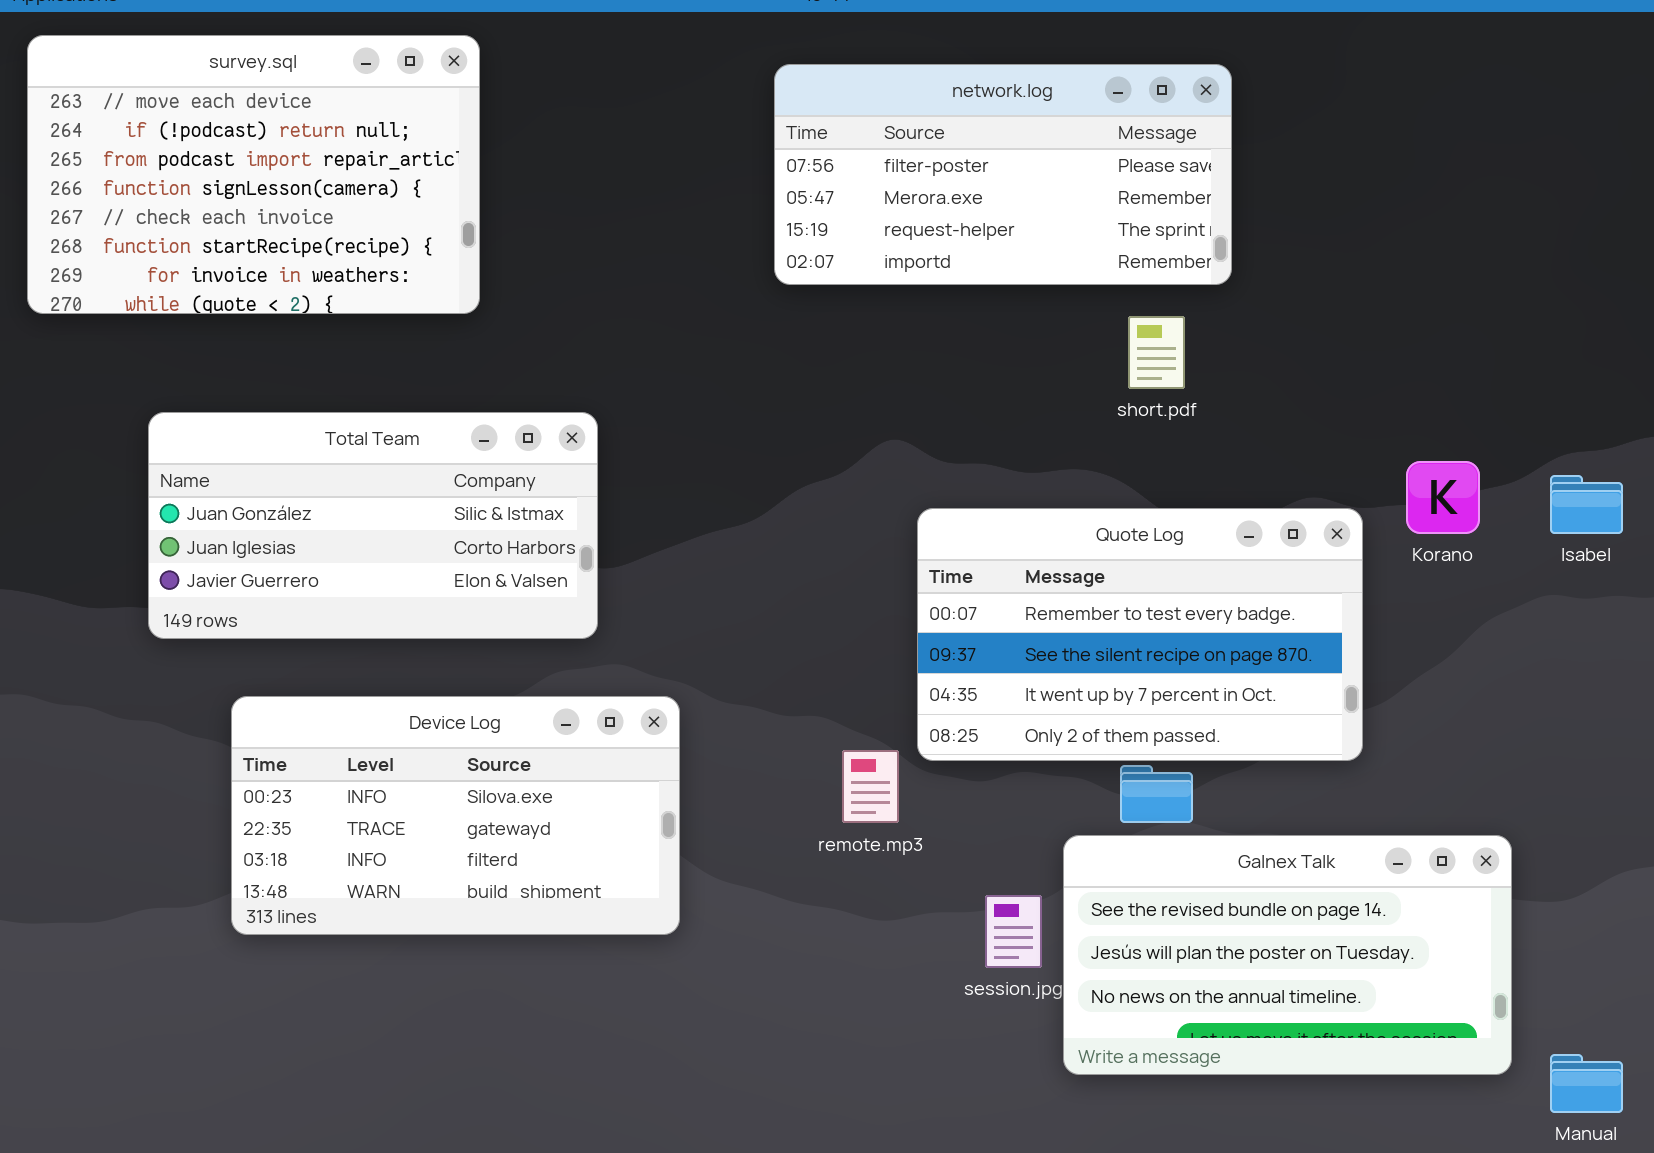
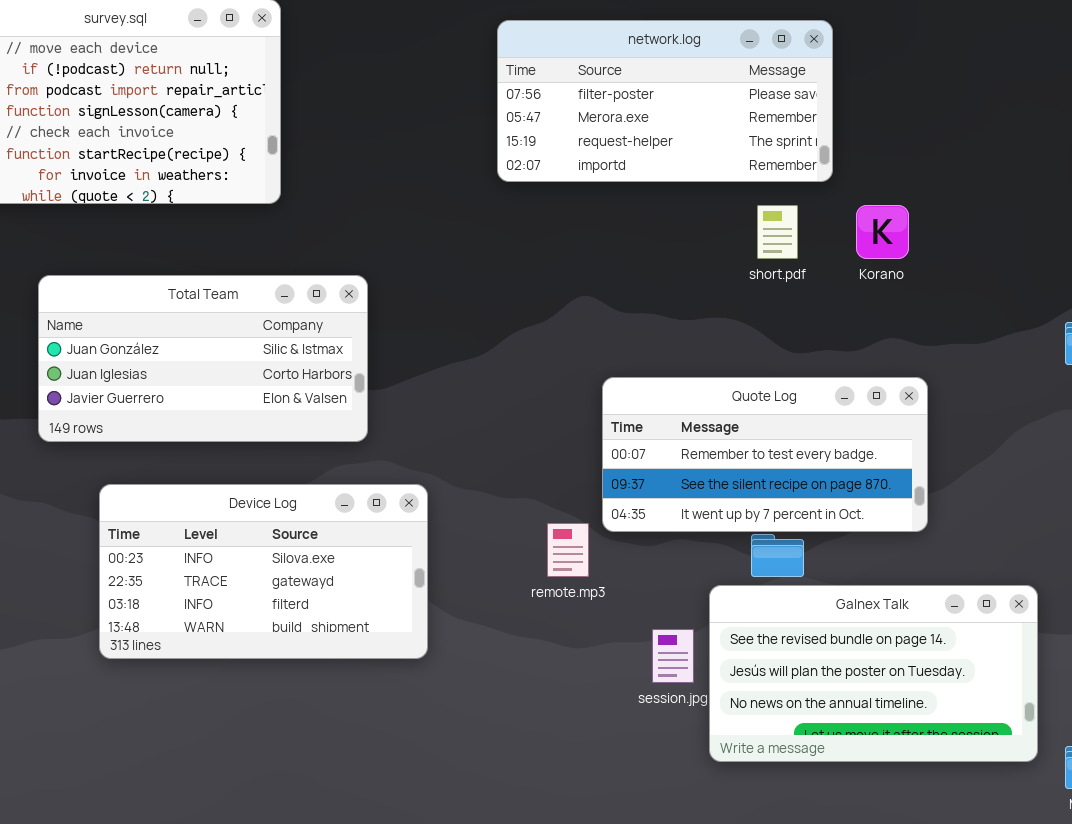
Korano: [1406,461,1480,534] -> [856,205,909,259], moved
Quote Log: [917,508,1363,761] -> [602,377,928,532], resized

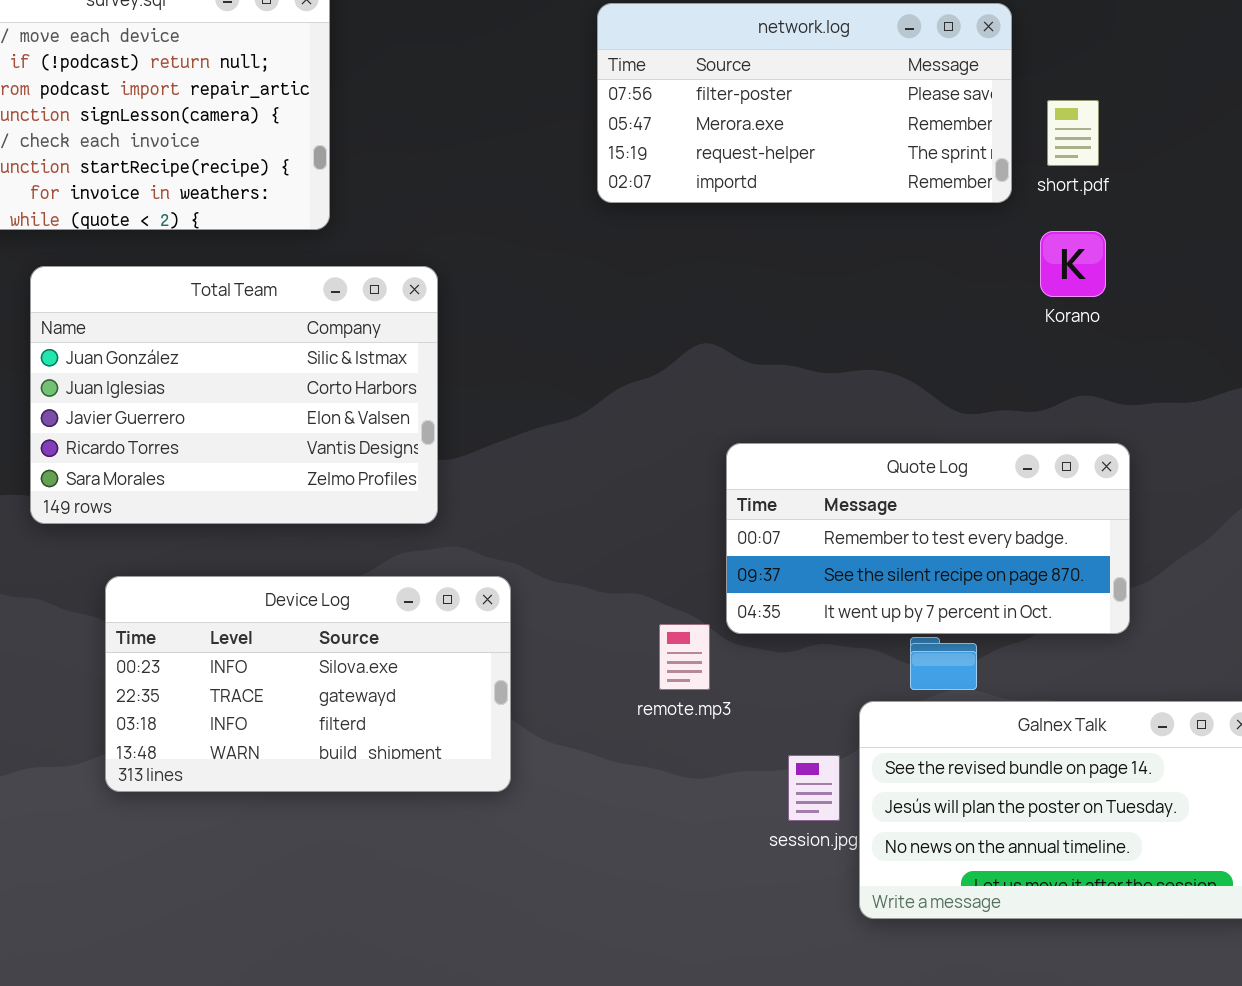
short.pdf: [757,205,798,259] -> [1047,100,1099,166], moved
Total Team: [38,275,368,442] -> [30,266,438,524], resized

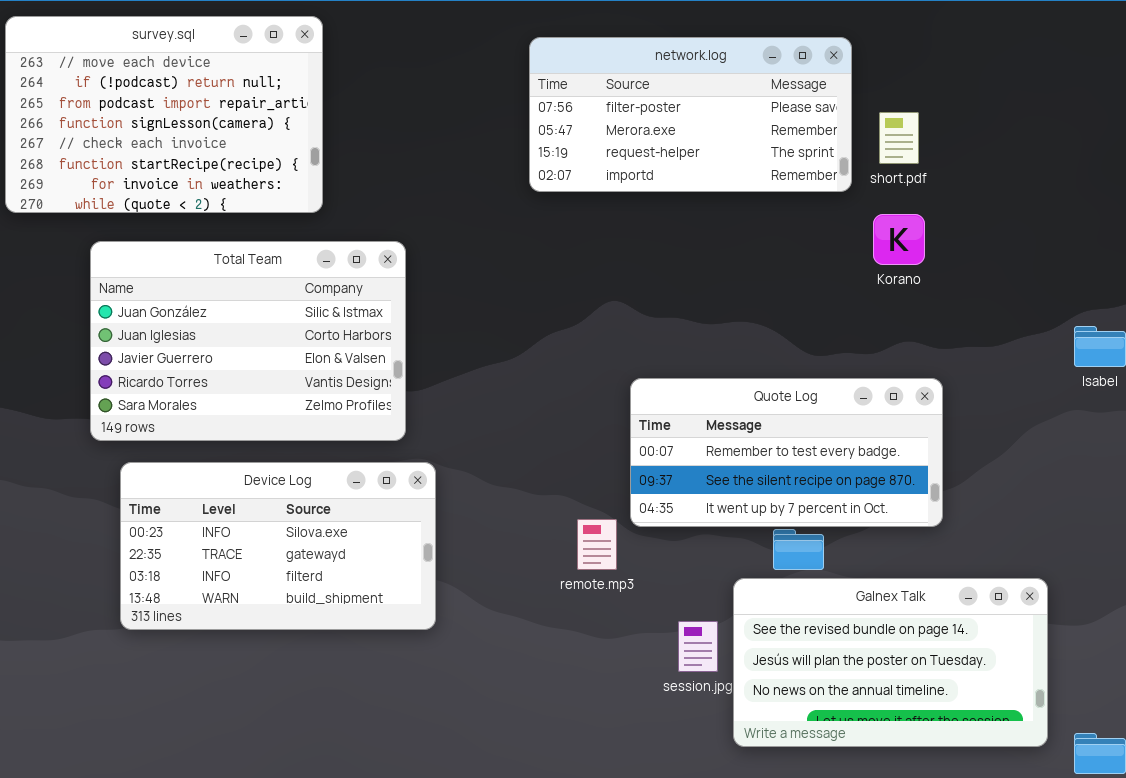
Device Log: [105,576,511,792] -> [120,462,436,630], moved

